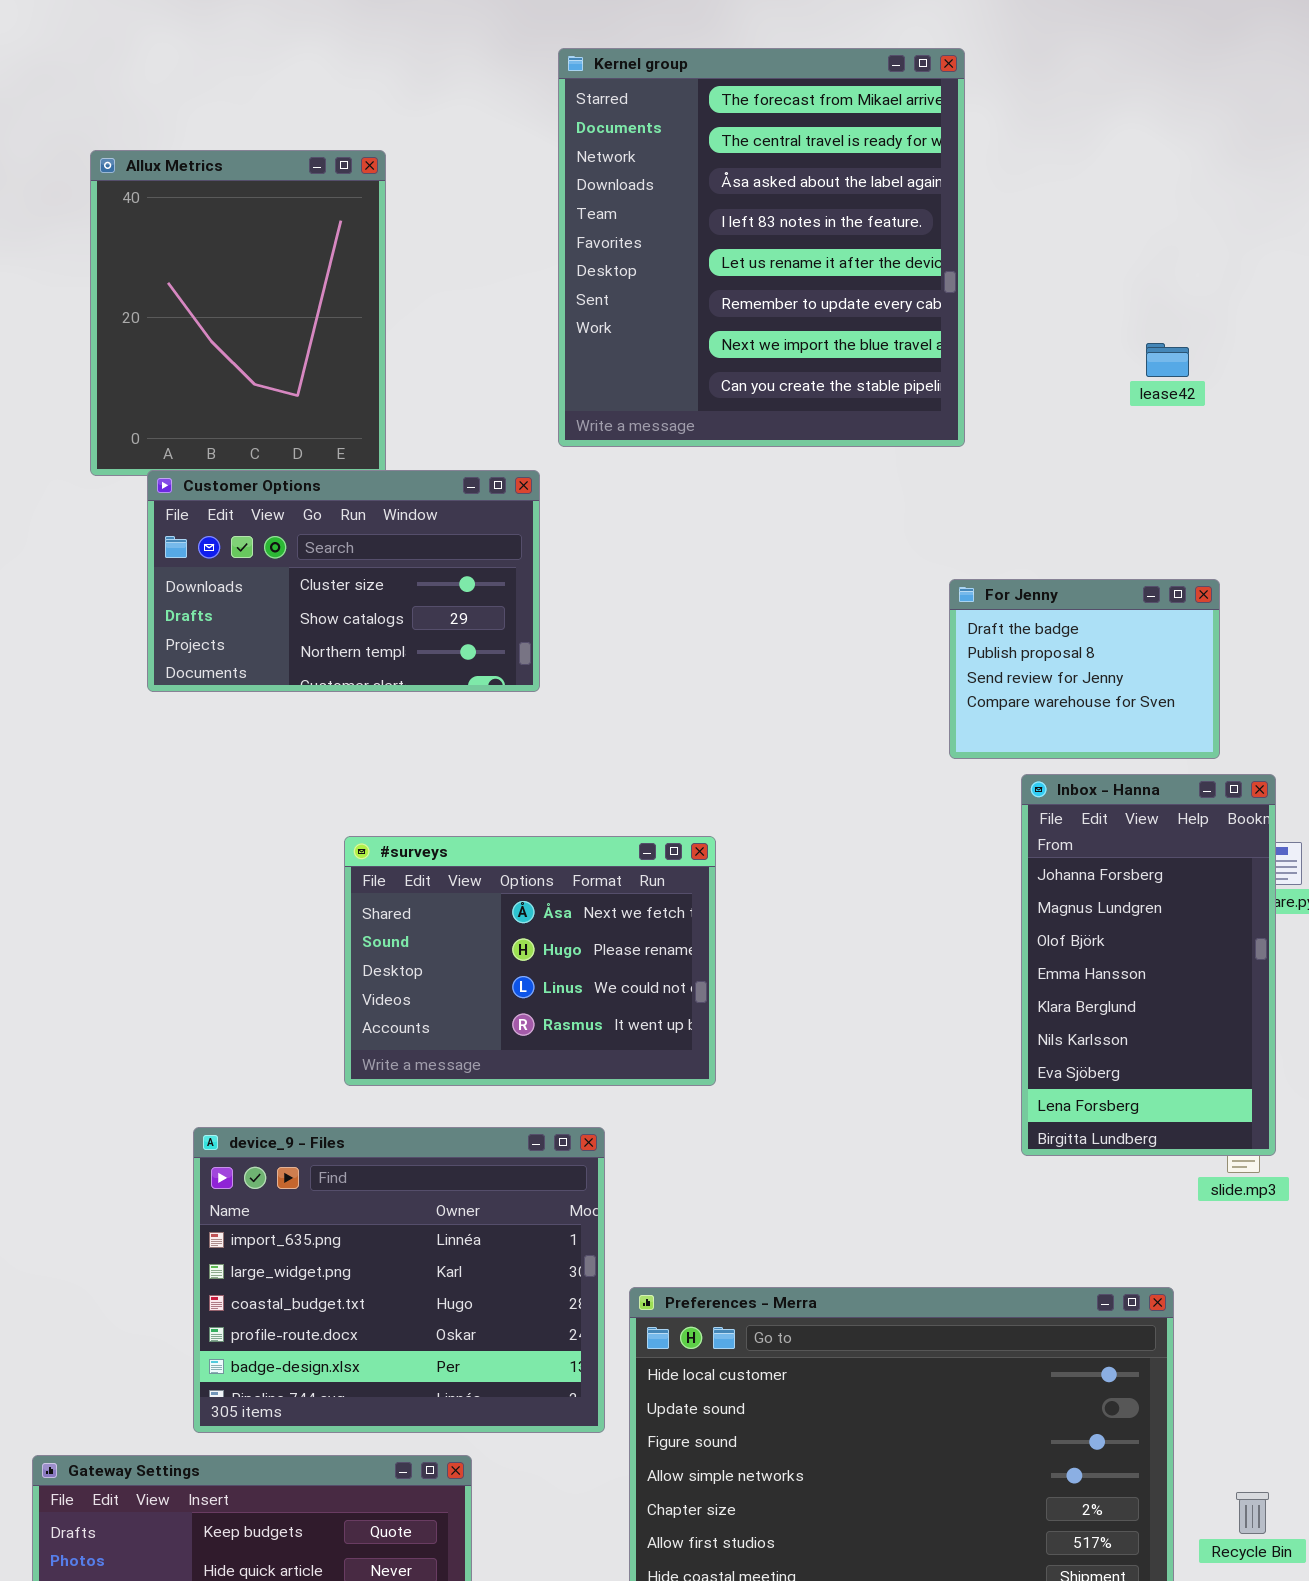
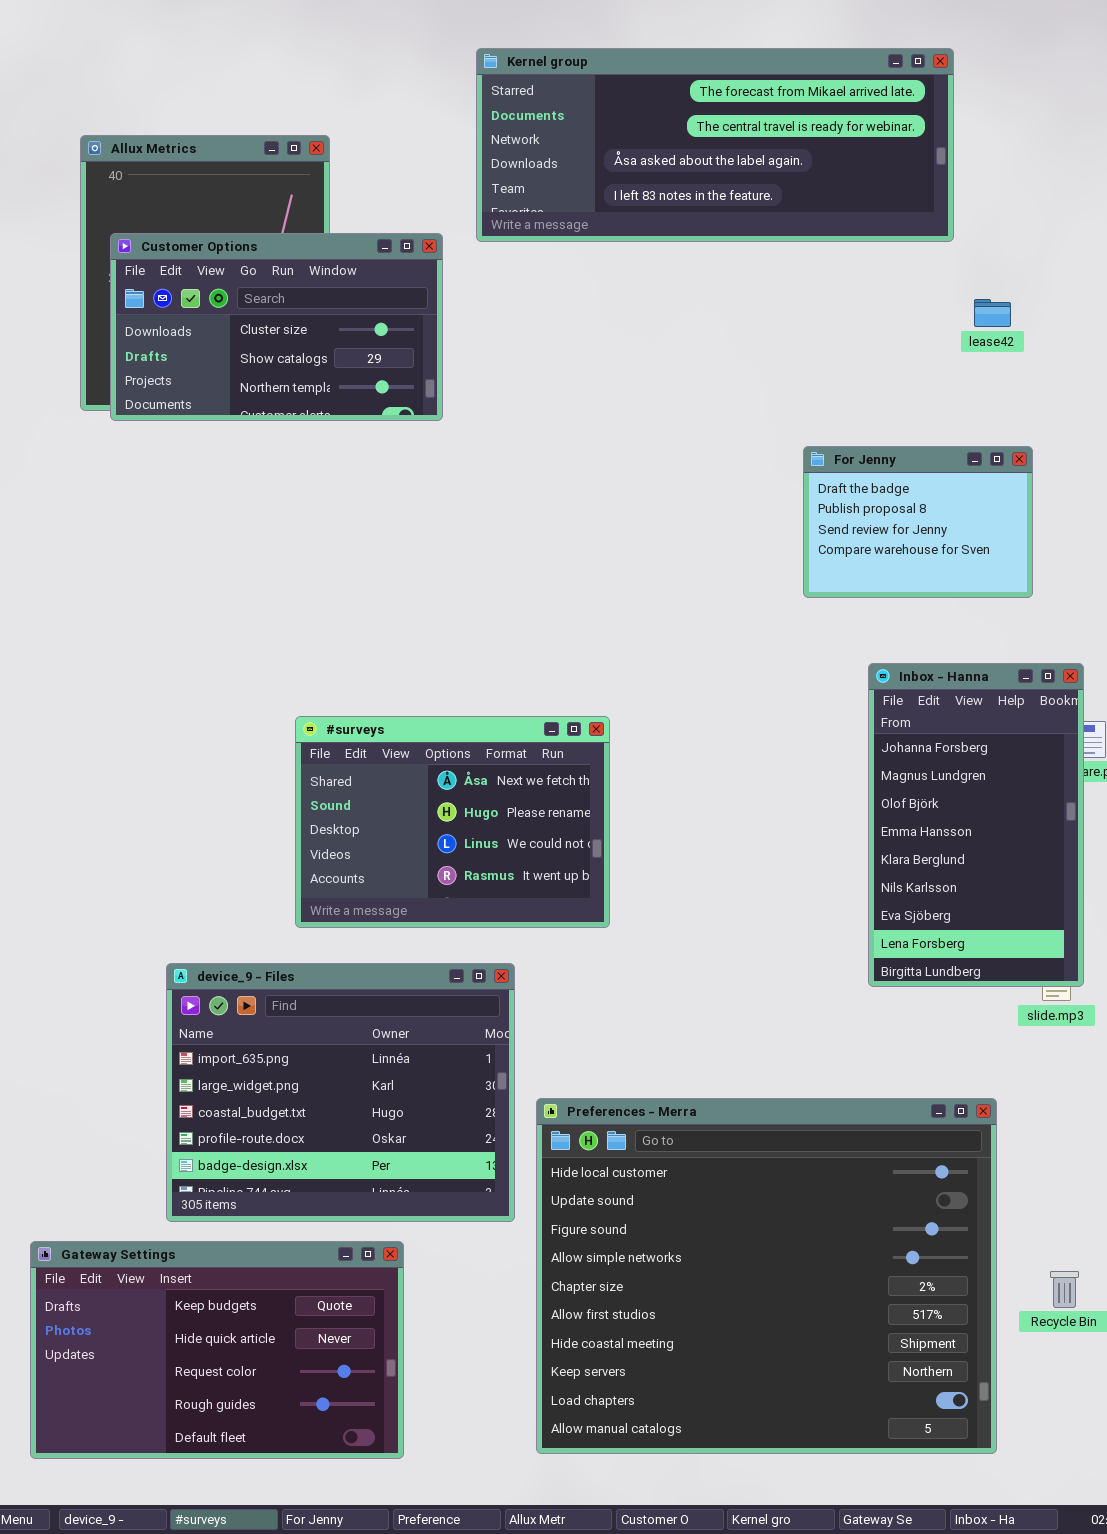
Kernel group: [558,48,965,447] -> [476,48,954,242], resized
Customer Options: [147,470,540,692] -> [110,233,443,421], moved
For Jenny: [949,579,1220,759] -> [803,446,1033,598], moved

